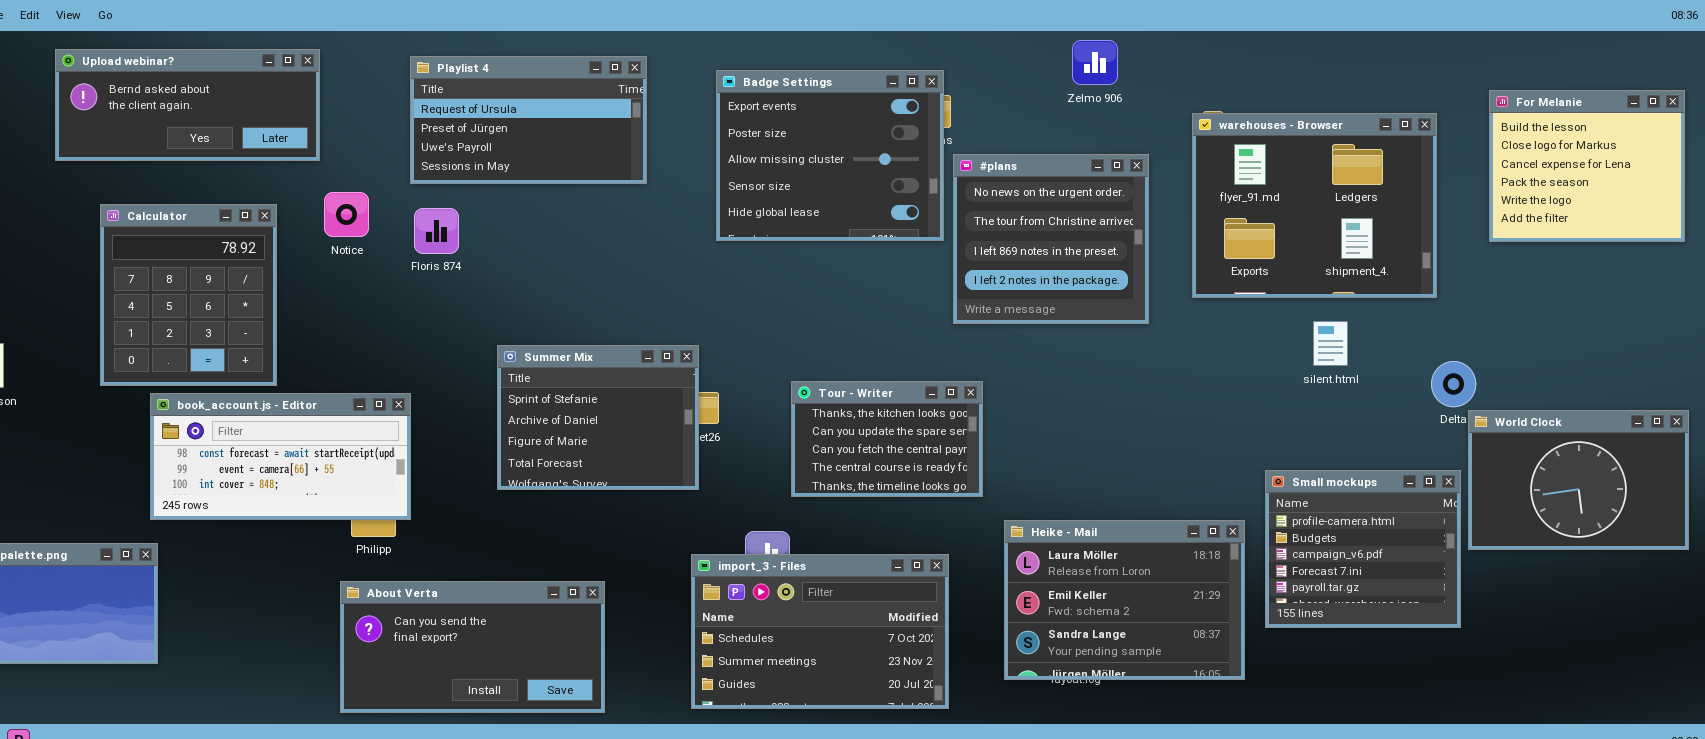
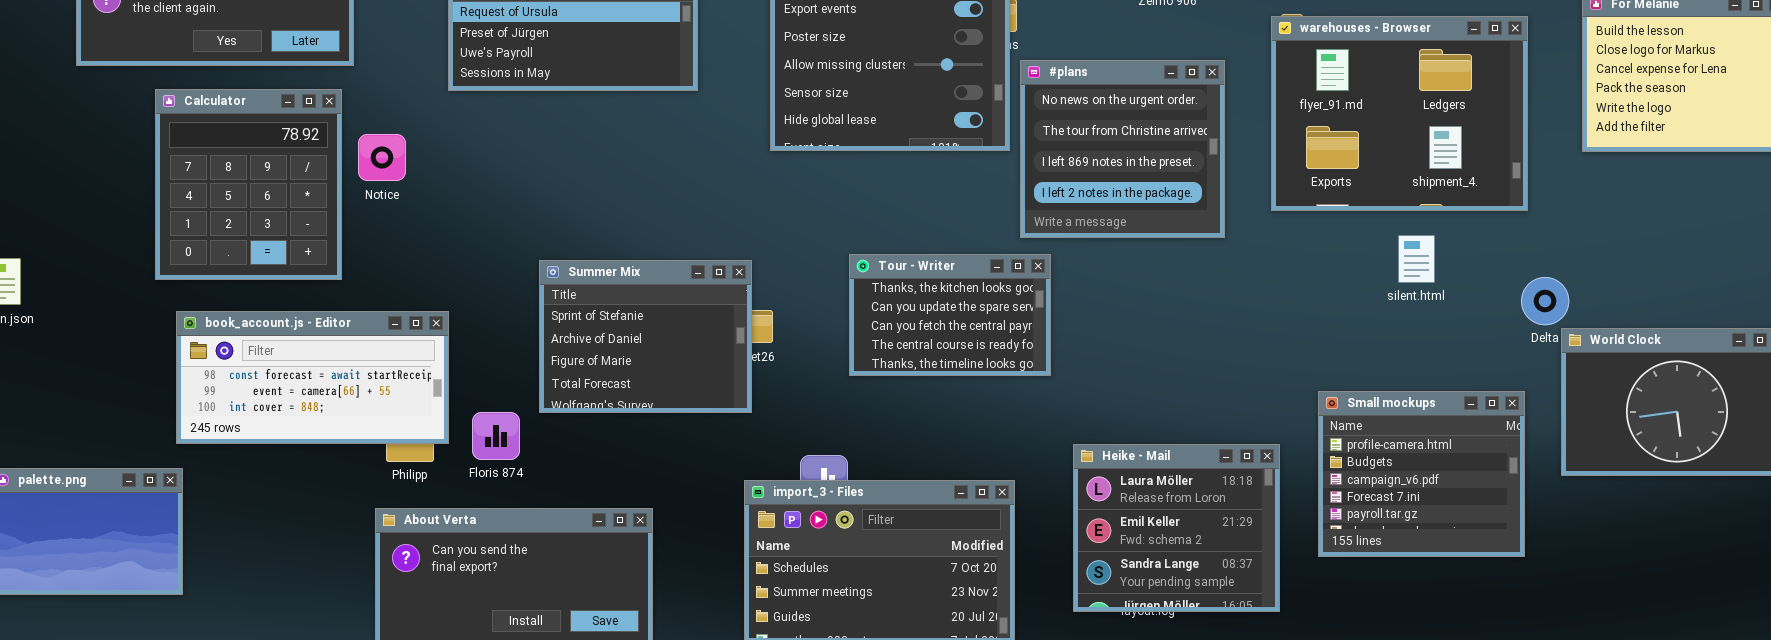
Notice: [324,192,369,237] -> [358,134,406,181], moved
Calculator: [100,204,277,386] -> [155,89,342,280], moved
Floris 874: [414,208,459,254] -> [472,412,520,460], moved
Tour - Writer: [791,381,983,497] -> [849,254,1051,376], moved
Small mockups: [1265,470,1461,628] -> [1318,391,1525,557], moved
Heike - Mail: [1004,520,1245,680] -> [1073,444,1280,612], resized

